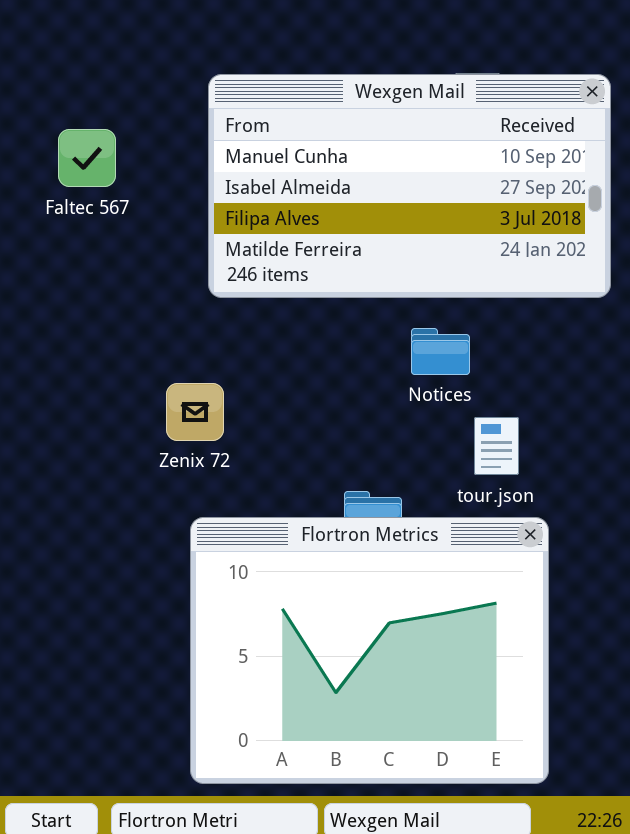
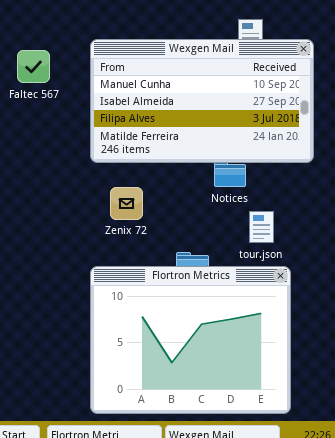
Wexgen Mail: [208,74,611,298] -> [90,39,314,163], moved
Zenix 72: [166,383,224,441] -> [110,187,143,220], moved

